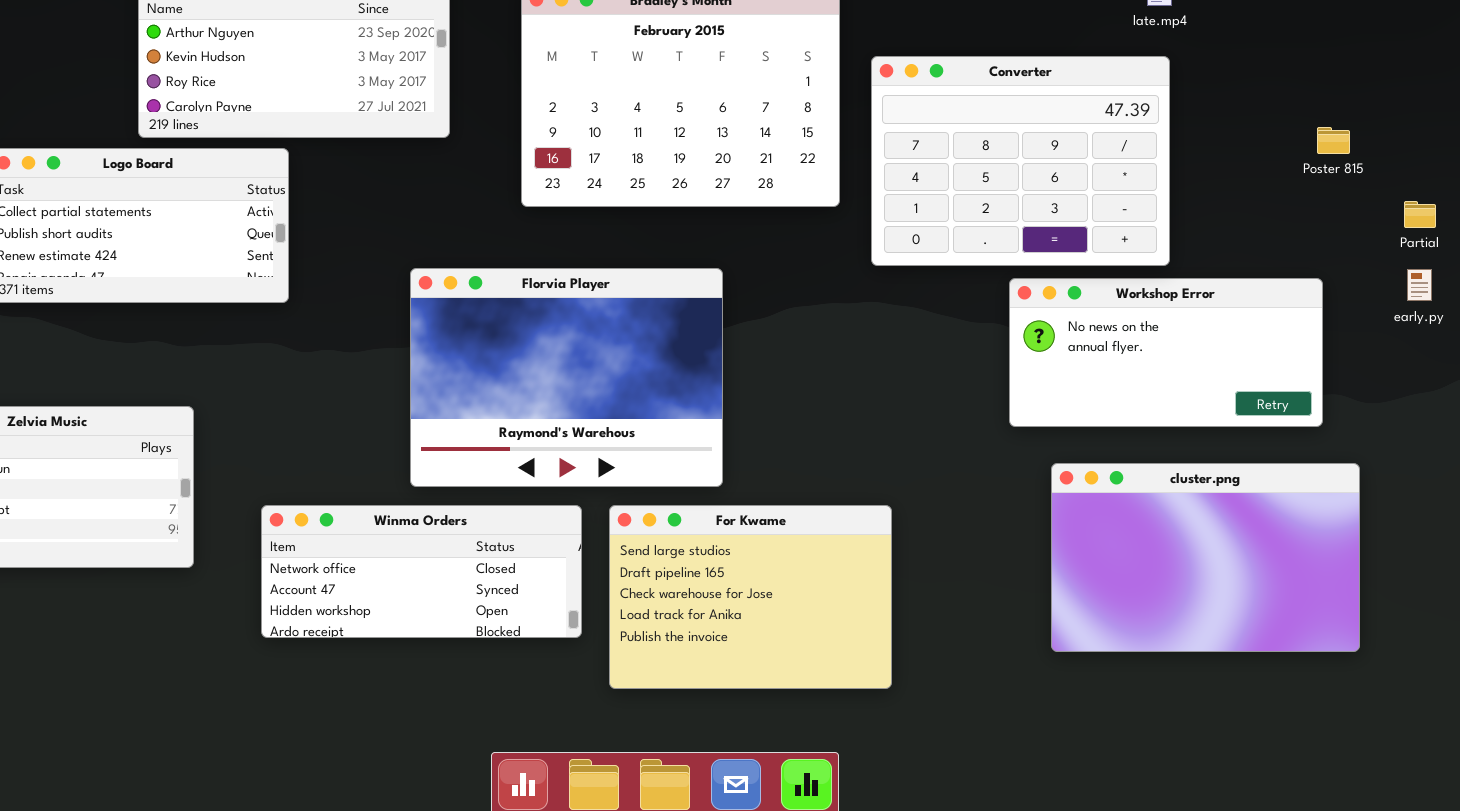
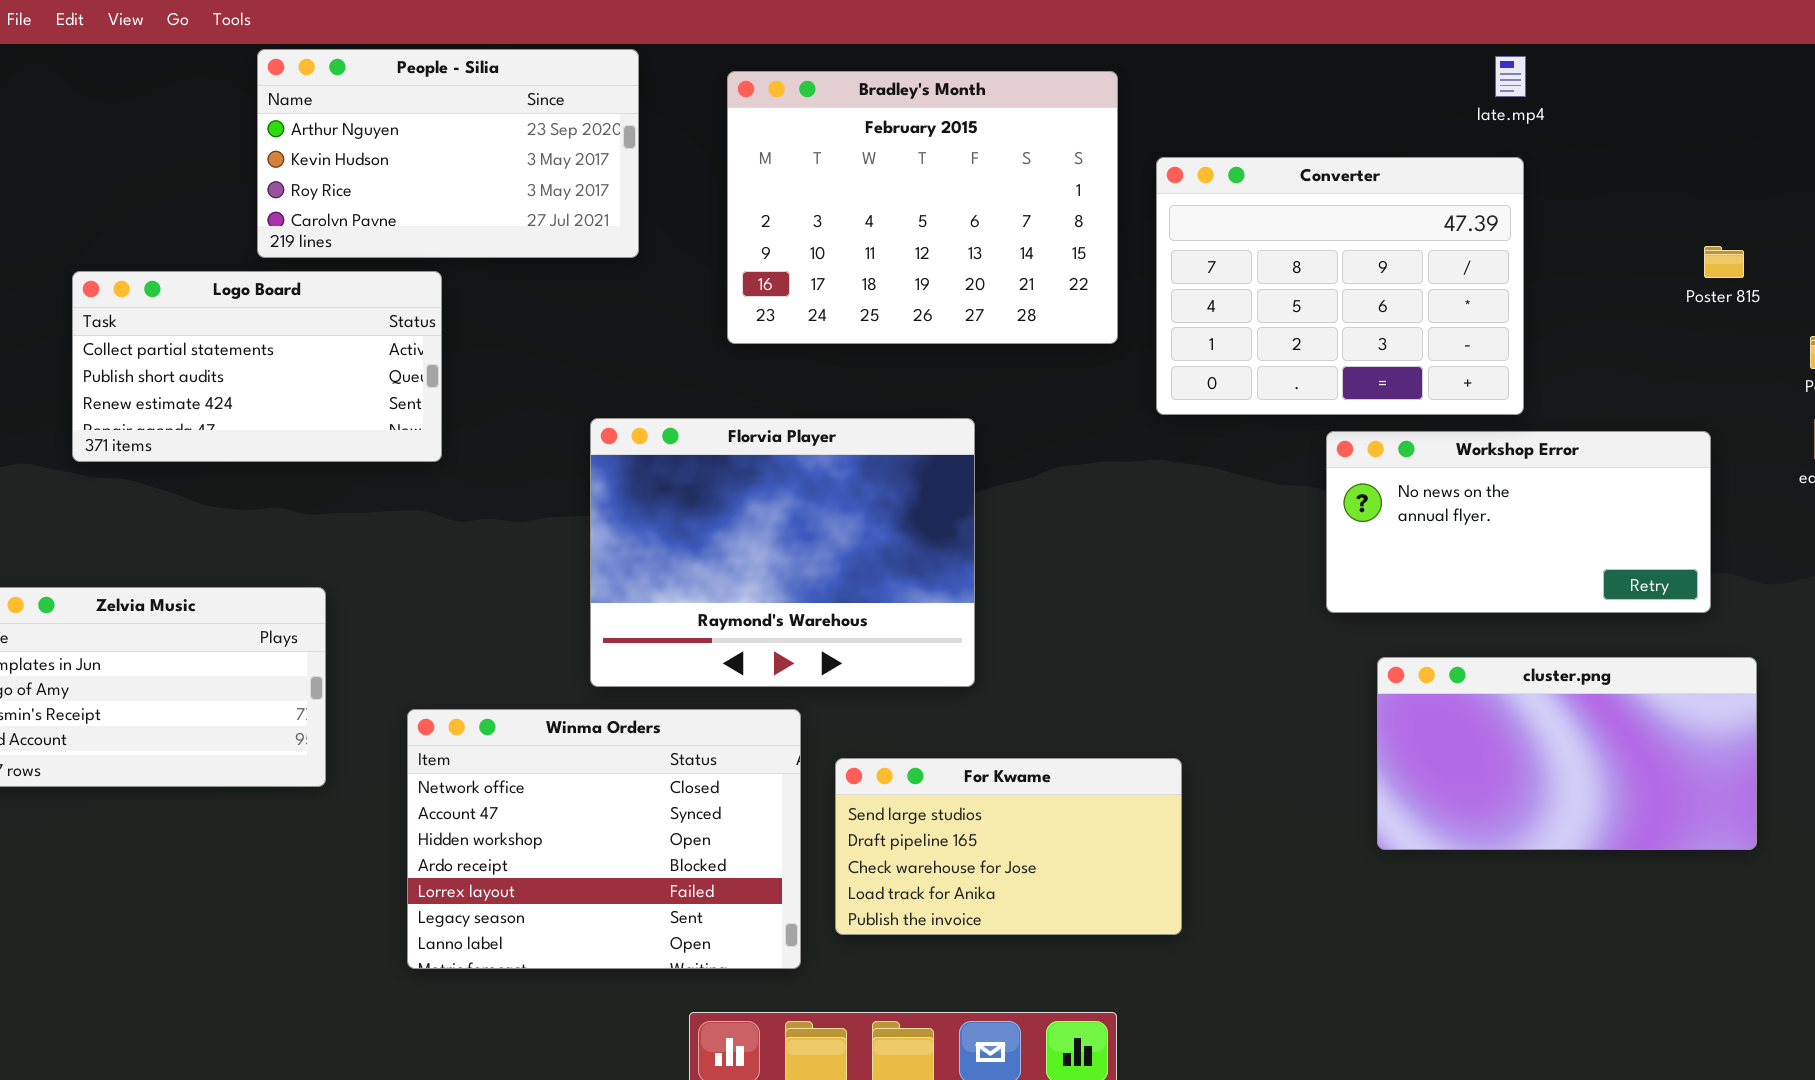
cluster.png: [1051,463,1360,652] -> [1377,657,1757,850], resized
Winma Orders: [261,505,582,638] -> [407,709,801,969], resized
For Kwame: [609,505,892,689] -> [835,758,1182,935], resized

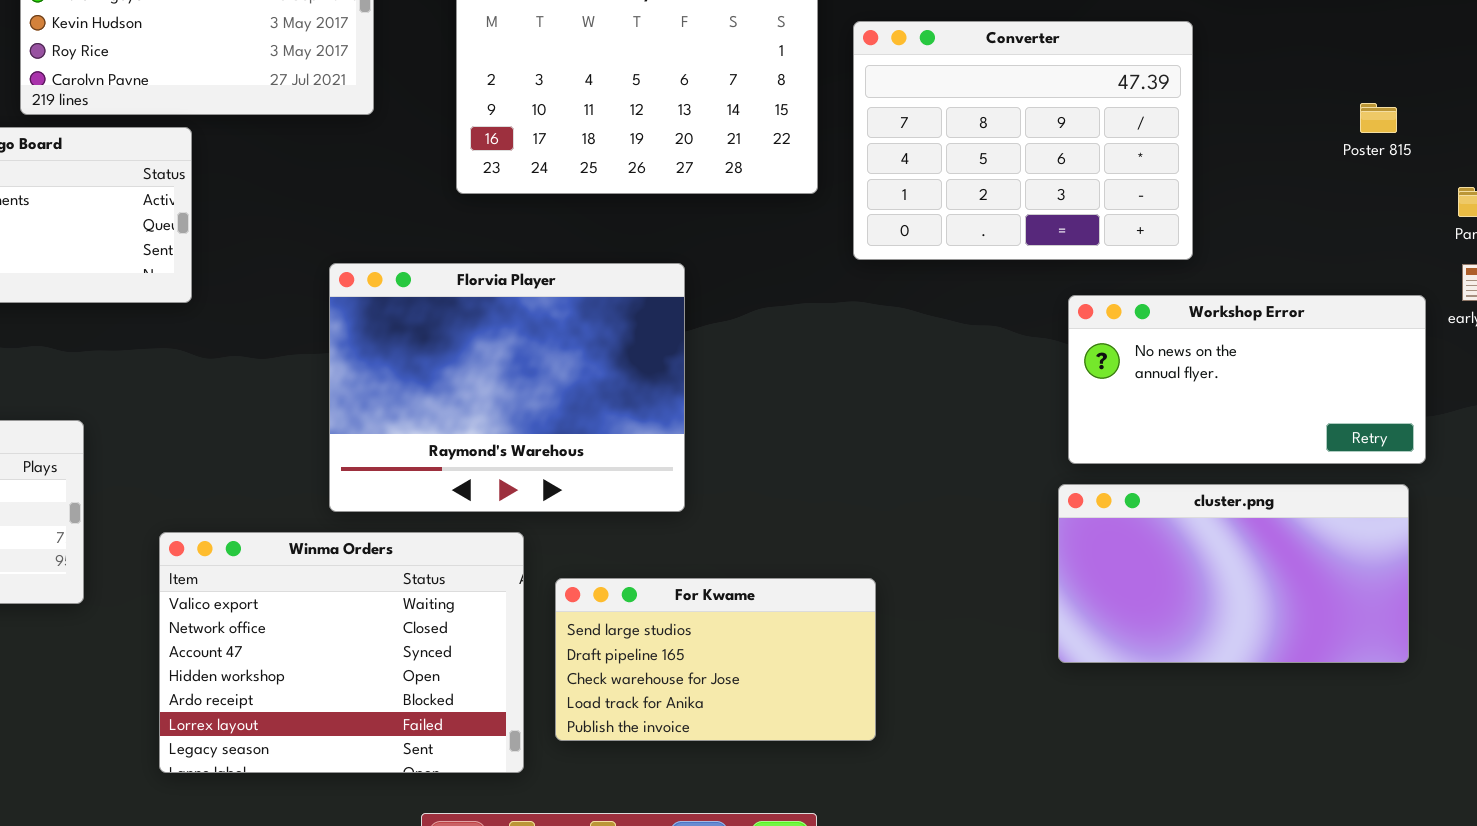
Workshop Error: [1326,431,1711,613] -> [1068,295,1426,464], moved
Winma Orders: [407,709,801,969] -> [159,532,524,773], scrolled up 1 row

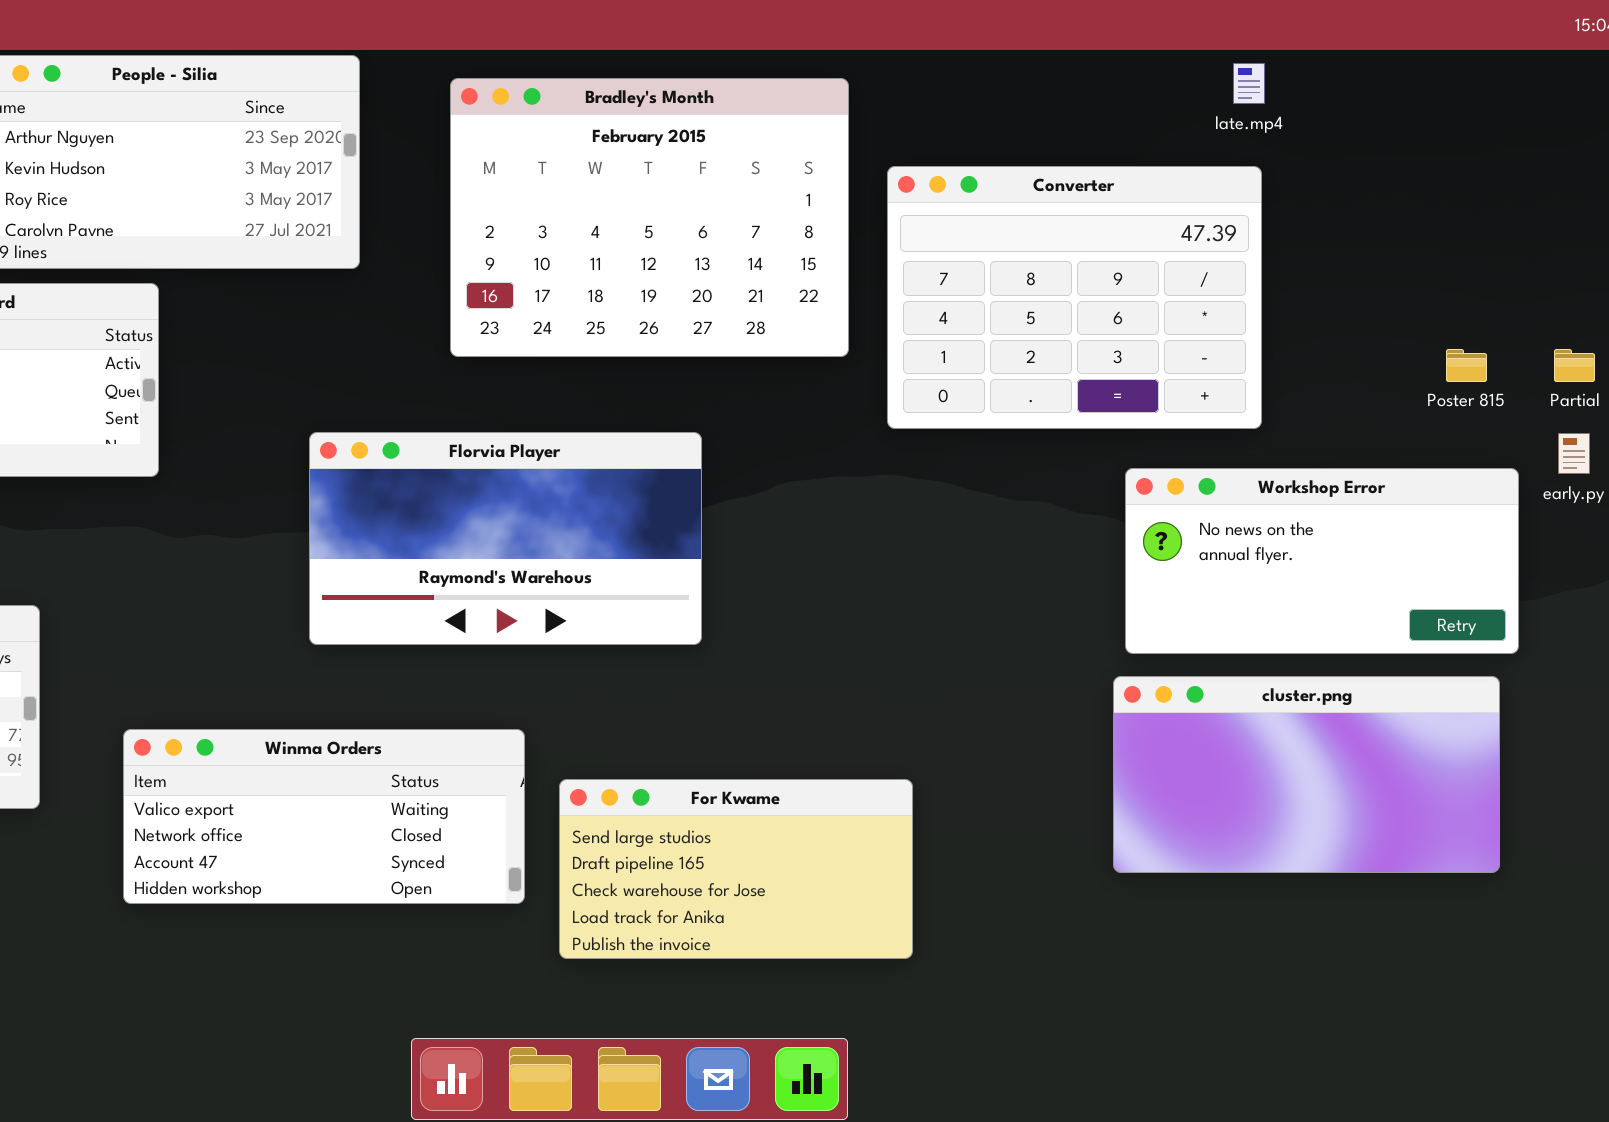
Poster 815: [1360,103,1397,133] -> [1446,349,1487,382], moved
Florvia Player: [329,263,685,512] -> [309,432,702,645], resized
Winma Orders: [159,532,524,773] -> [123,729,525,904], resized

